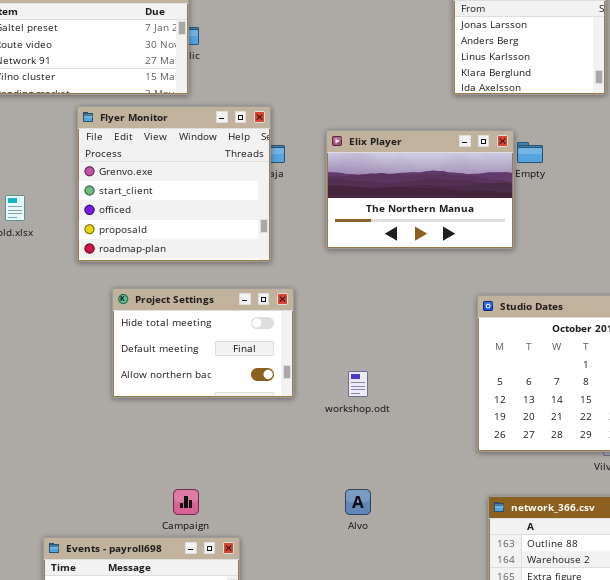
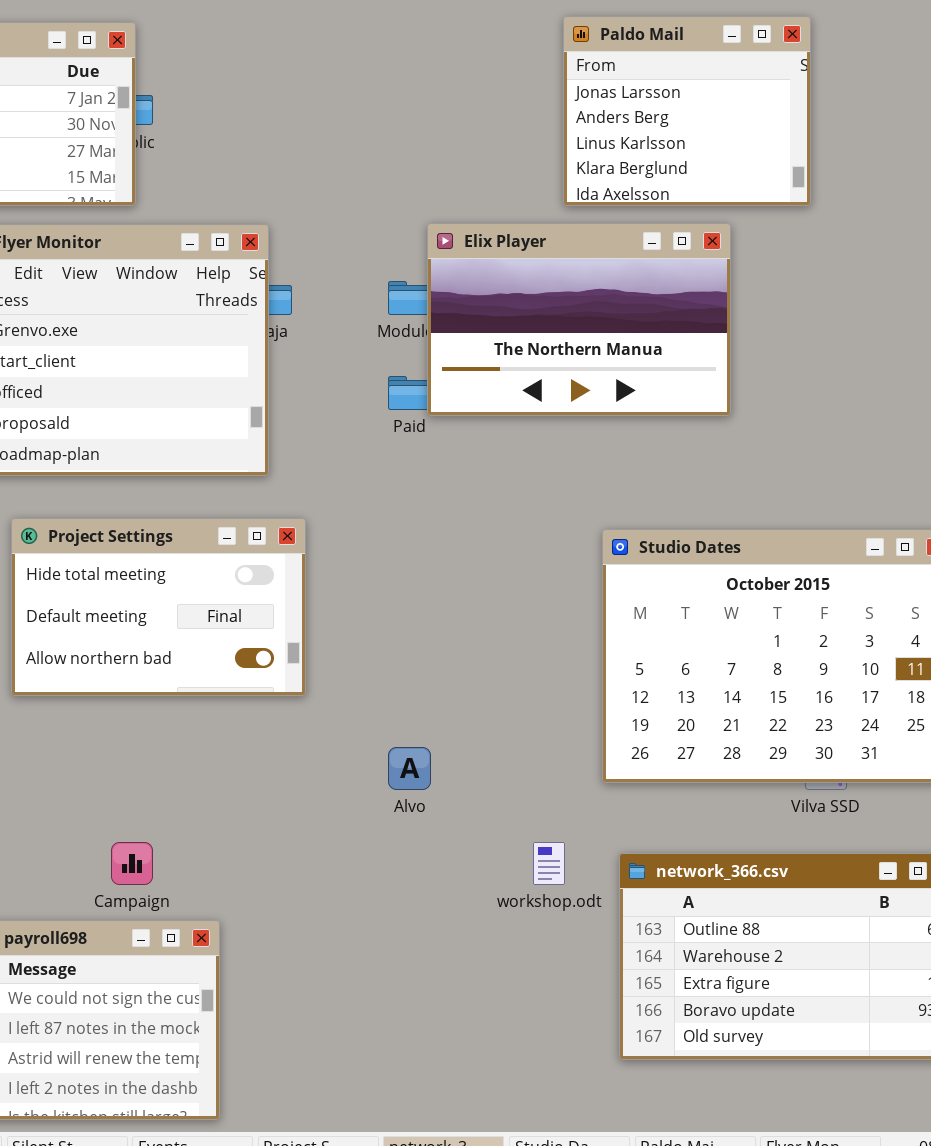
Elix Player: [326,130,514,249] -> [427,223,731,416], moved
workshop.odt: [348,371,368,397] -> [533,842,565,885], moved
Alvo: [345,489,371,515] -> [388,747,431,790], moved

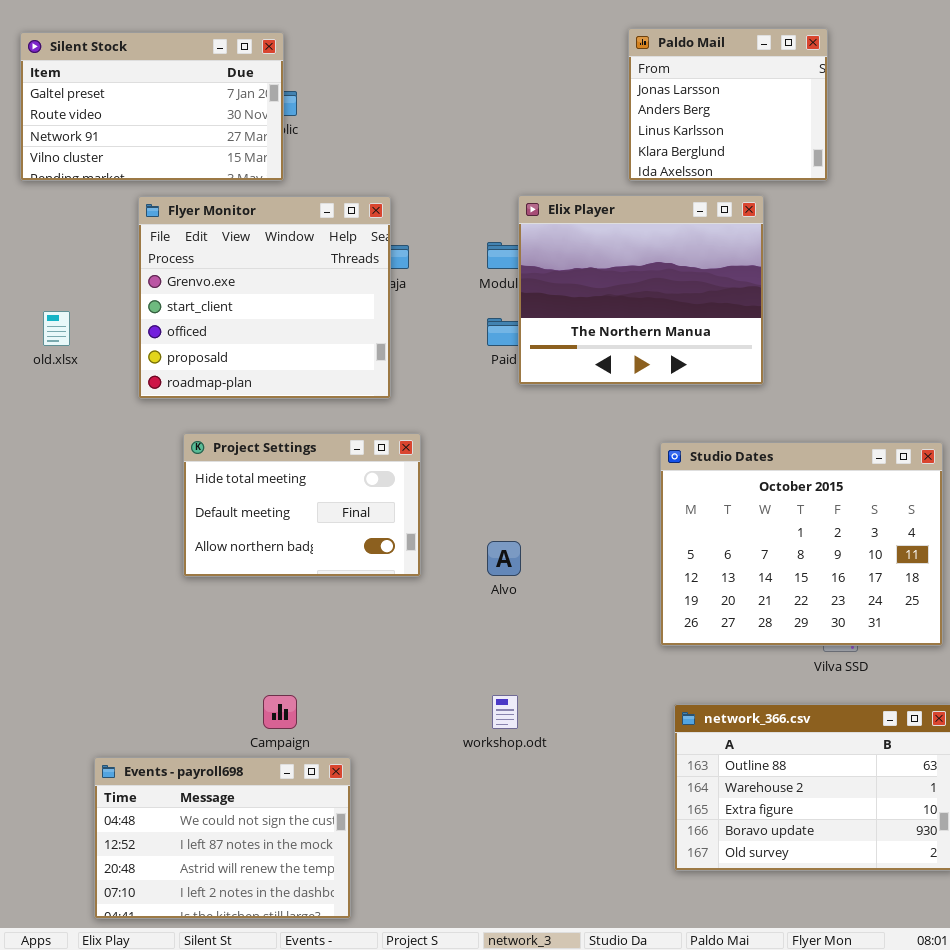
Elix Player: [427,223,731,416] -> [518,195,764,385], resized
Alvo: [388,747,431,790] -> [487,541,521,576], moved
workshop.odt: [533,842,565,885] -> [492,695,518,729], moved

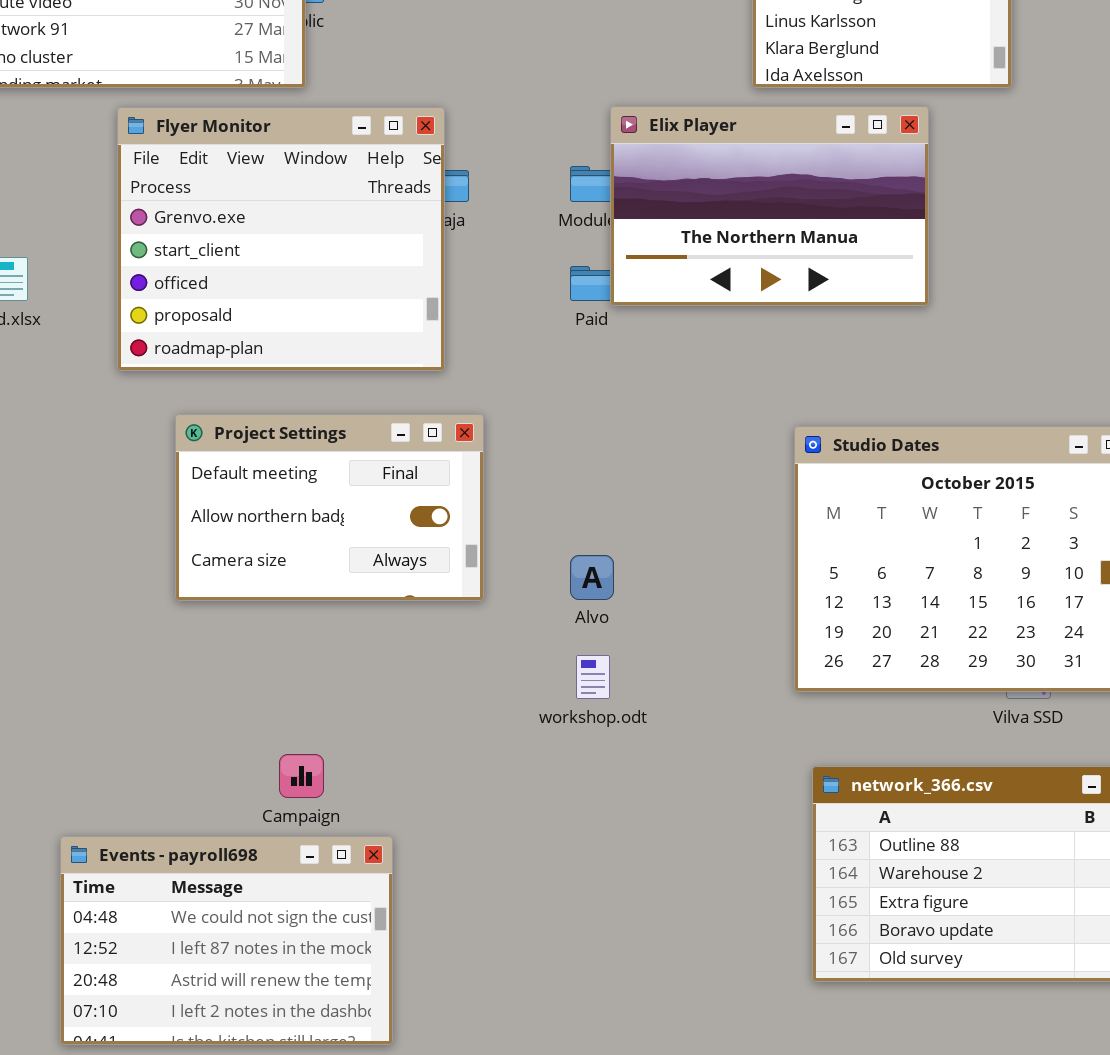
Elix Player: [518,195,764,385] -> [610,106,929,306], resized
Project Settings: [183,433,421,577] -> [175,414,484,601], scrolled down 1 row
workshop.odt: [492,695,518,729] -> [576,655,610,699], moved

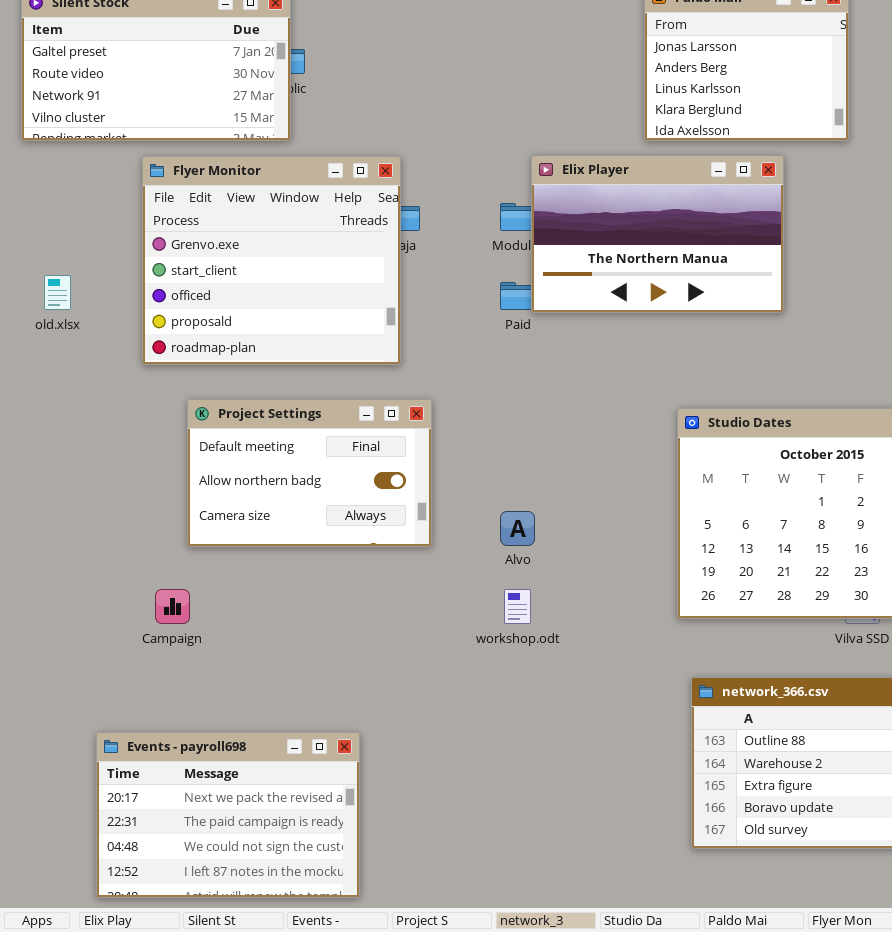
Campaign: [279,754,324,798] -> [155,589,190,624], moved
Events - payroll698: [60,836,393,1045] -> [96,732,360,898], scrolled up 2 rows

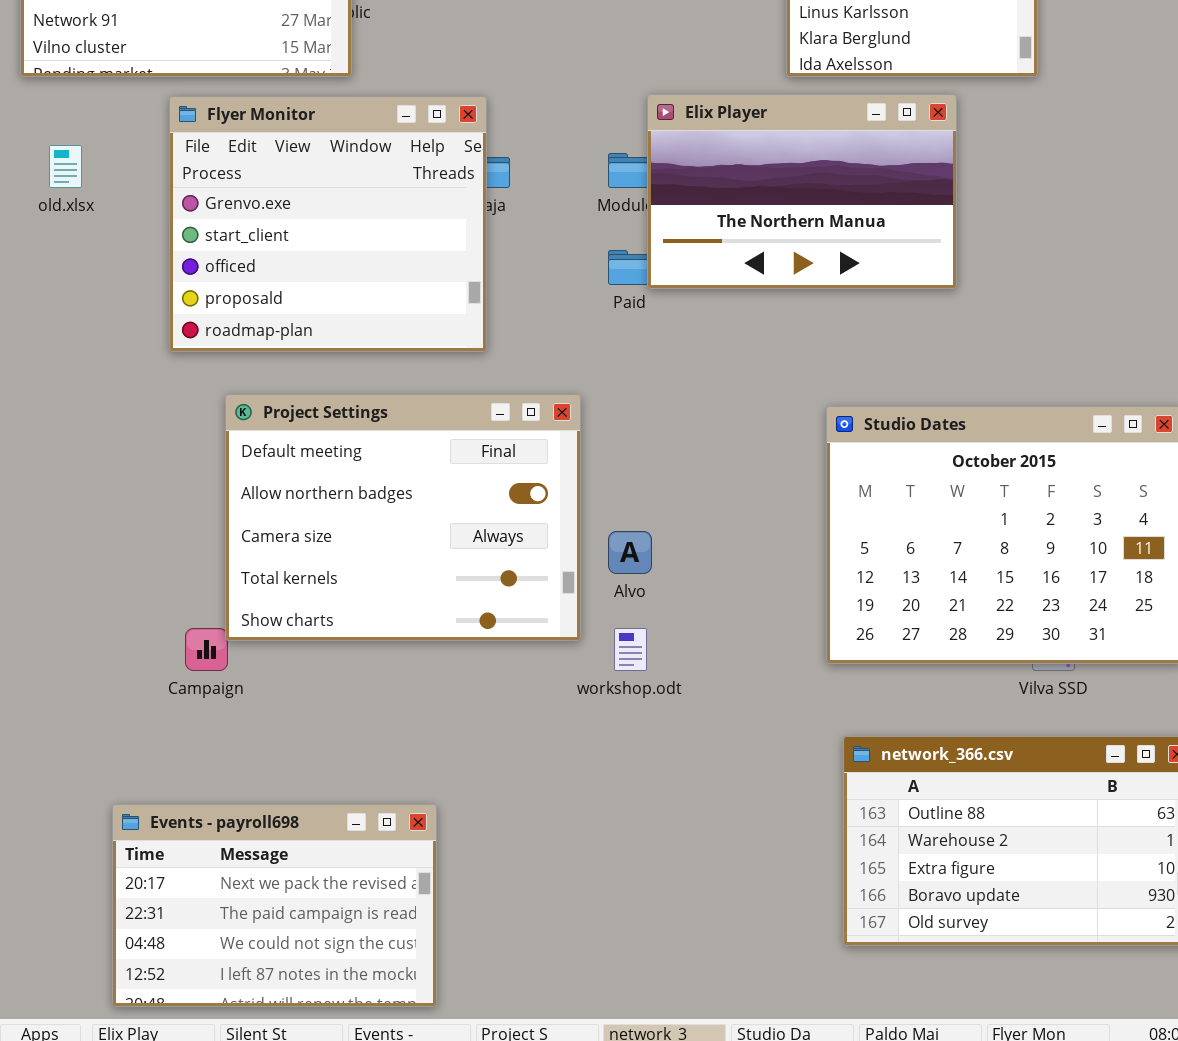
old.xlsx: [44,275,71,310] -> [49,145,82,188], moved
Project Settings: [187,399,432,547] -> [225,394,581,641], resized

